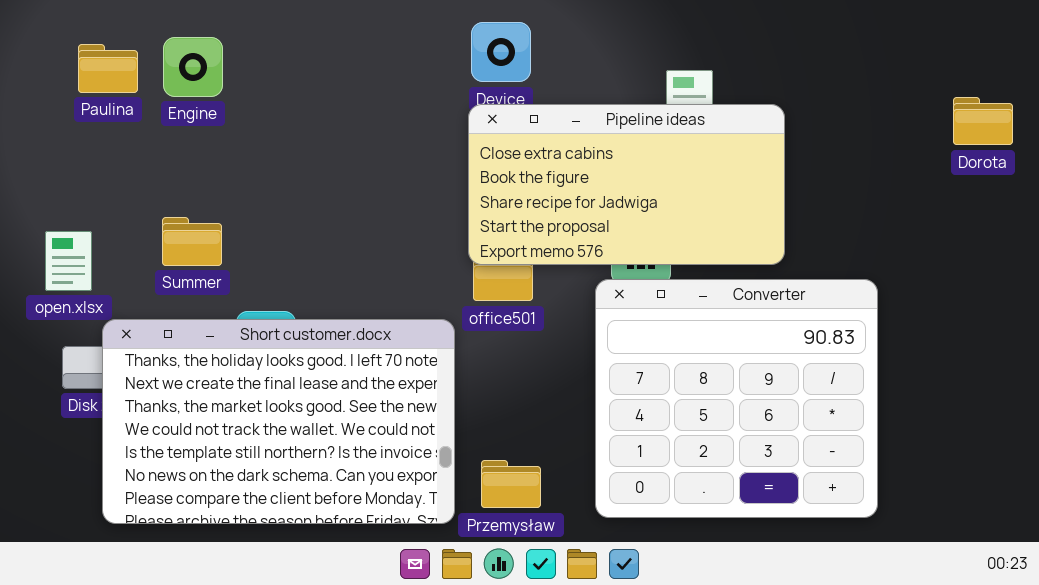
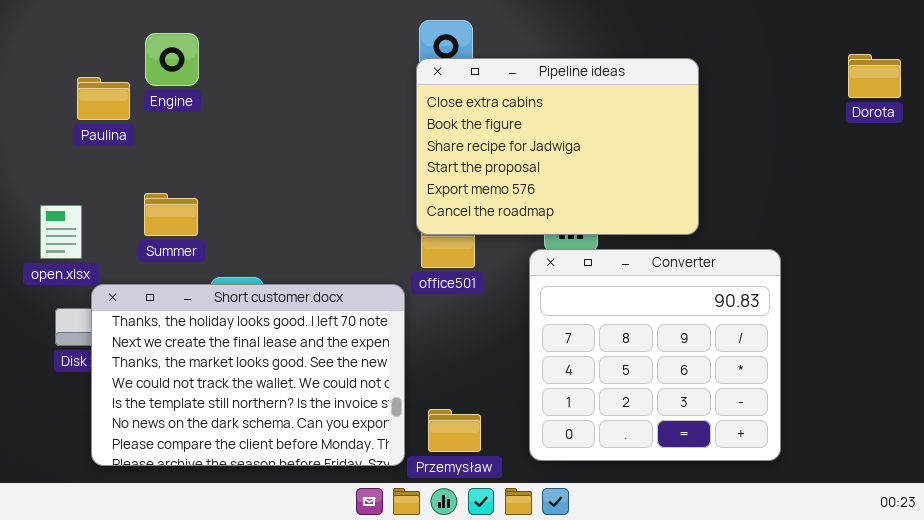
Paulina: [78,44,138,93] -> [77,77,130,120], moved
Dorota: [953,97,1013,145] -> [848,54,901,98], moved
Pipeline ideas: [468,104,785,265] -> [416,58,699,235], resized

